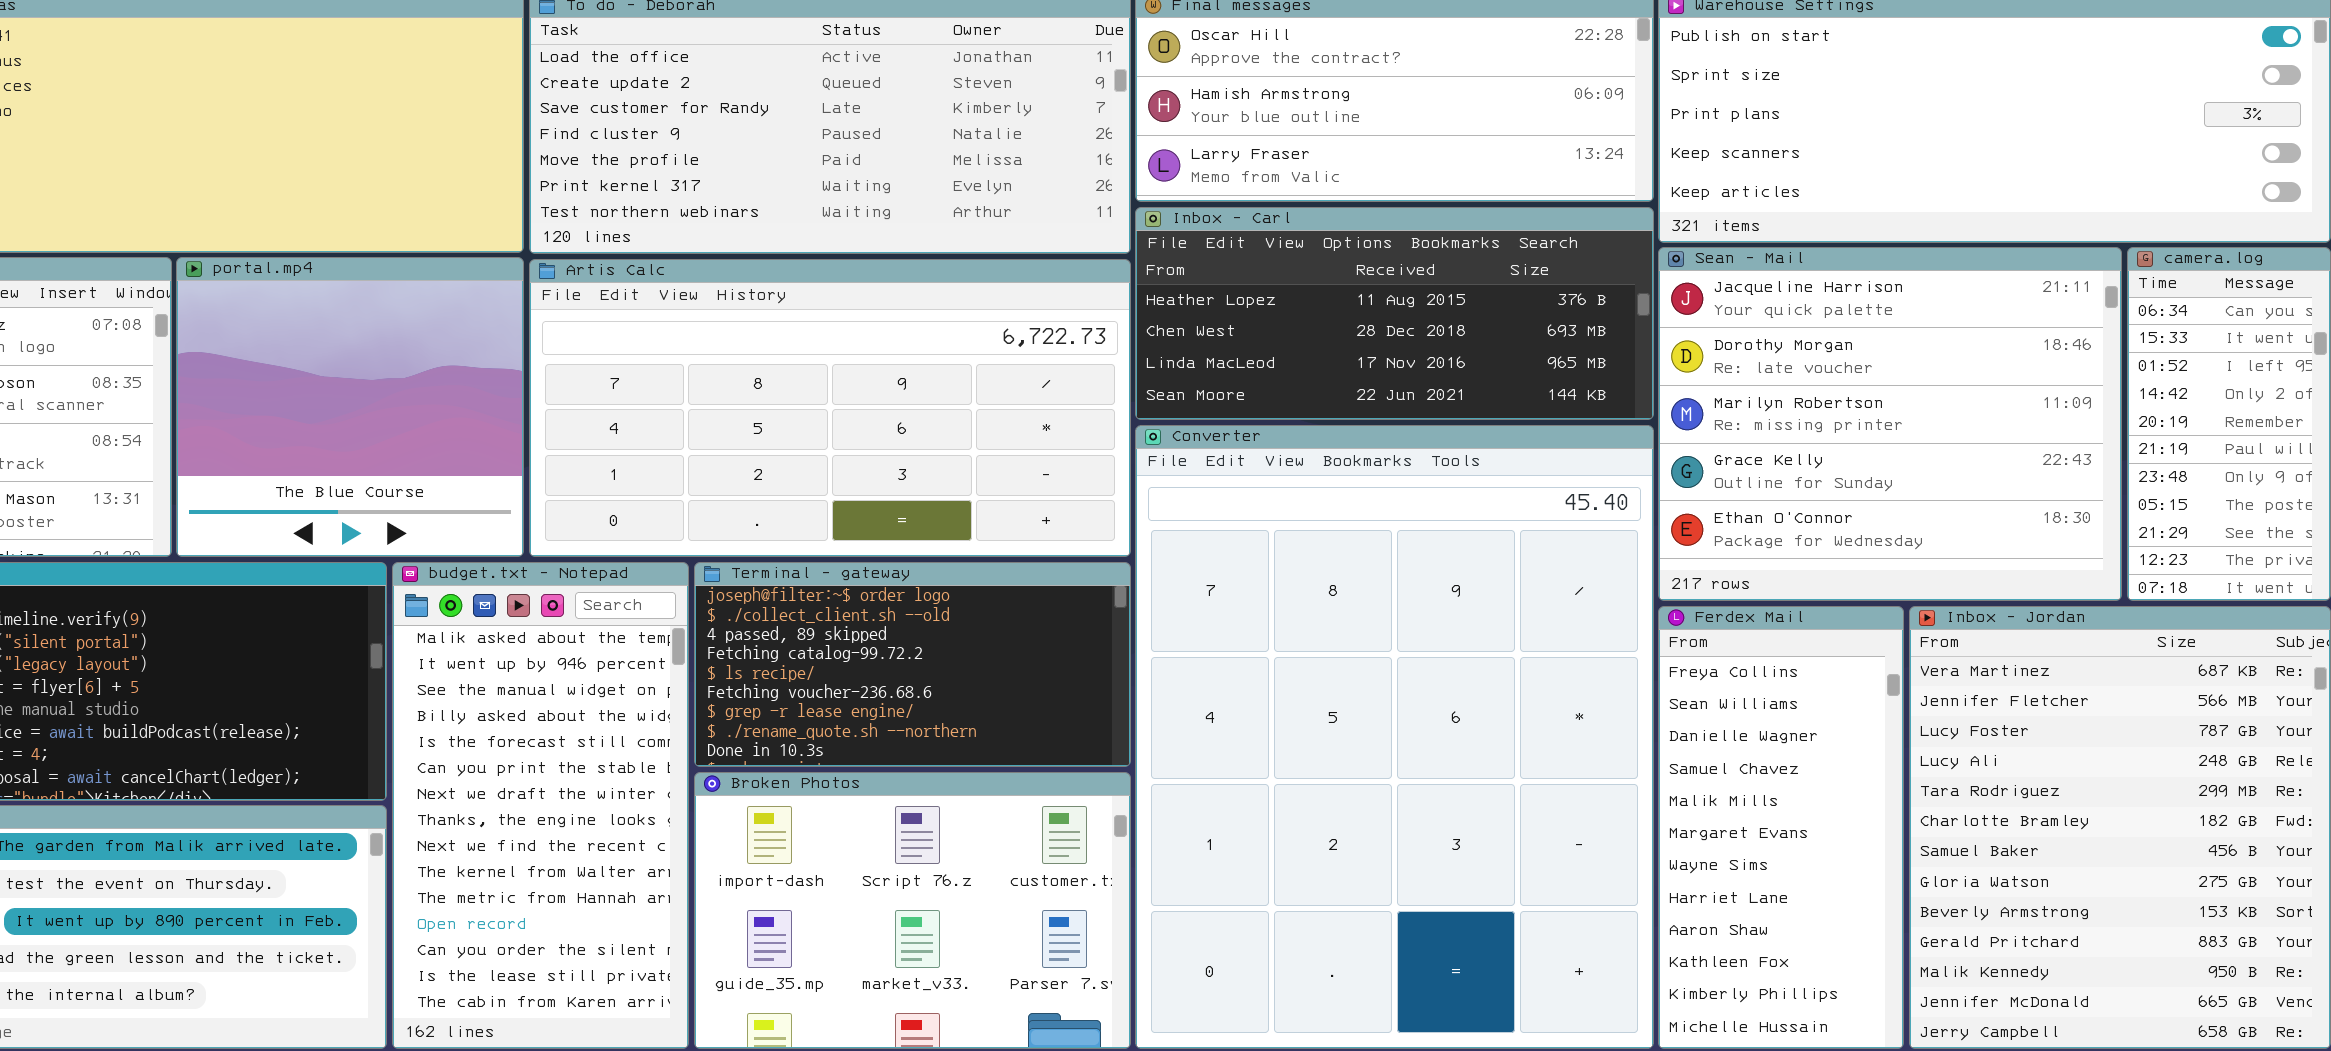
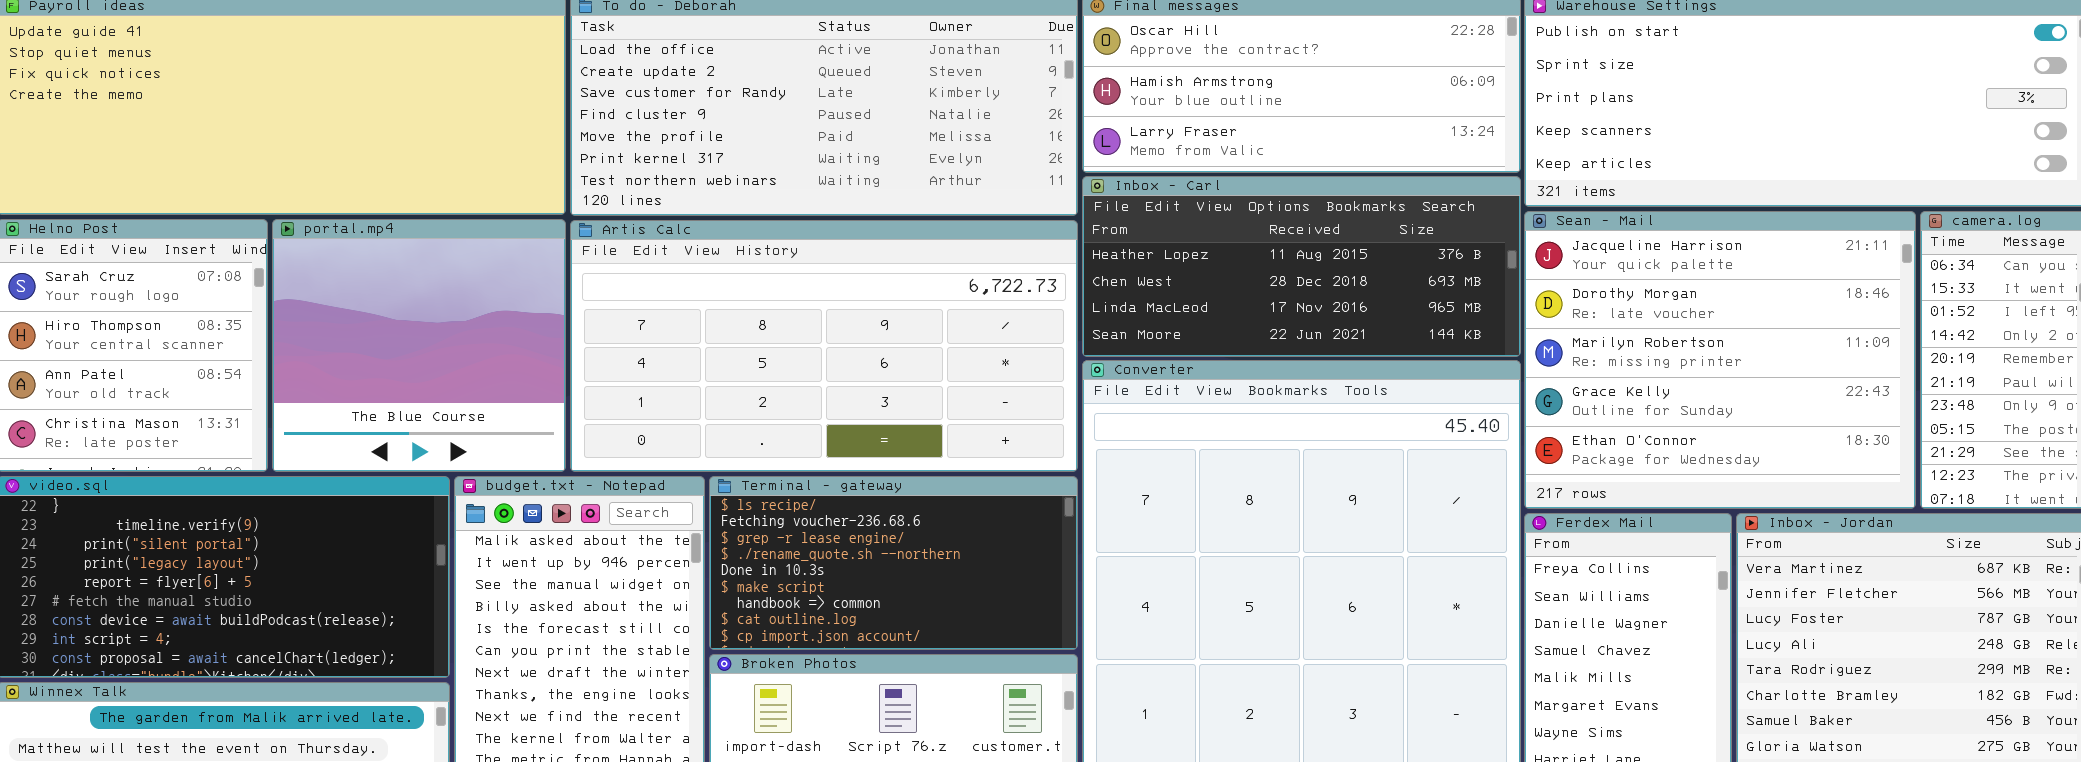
Terminal - gateway: [694,562,1131,767] -> [709,476,1078,650], scrolled down 4 rows

